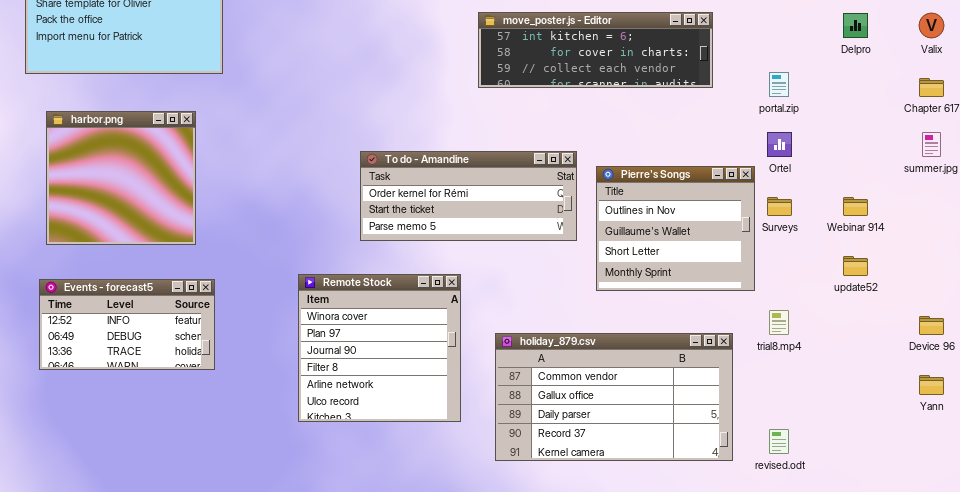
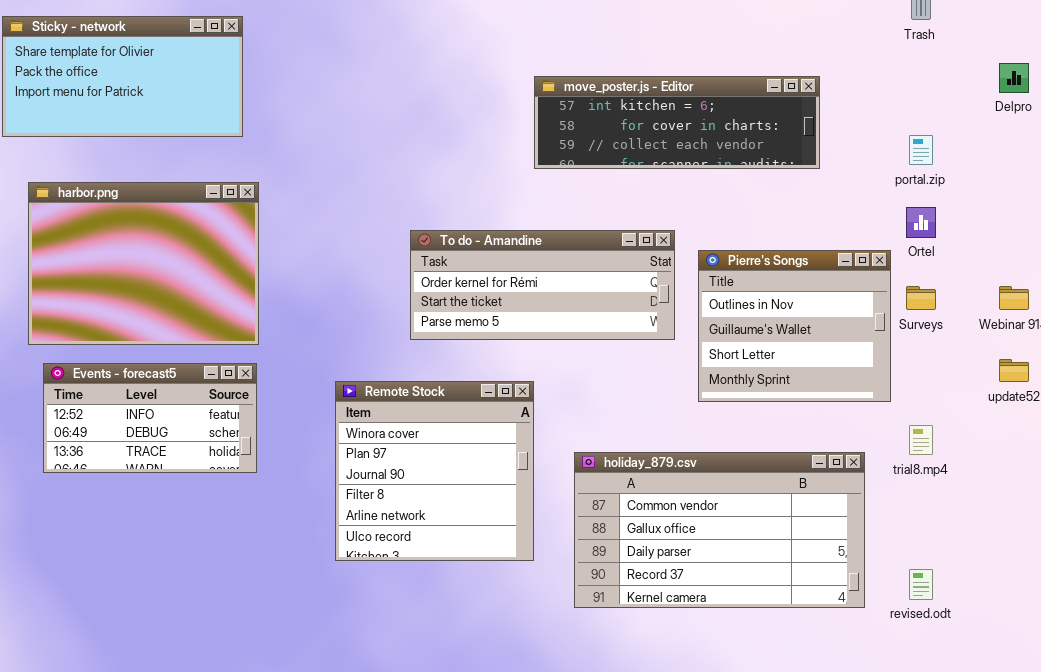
move_poster.js - Editor: [478,12,713,88] -> [534,76,820,169], moved
harbor.png: [46,111,196,245] -> [28,182,259,345], resized
Events - forecast5: [39,279,215,370] -> [43,363,257,473], moved

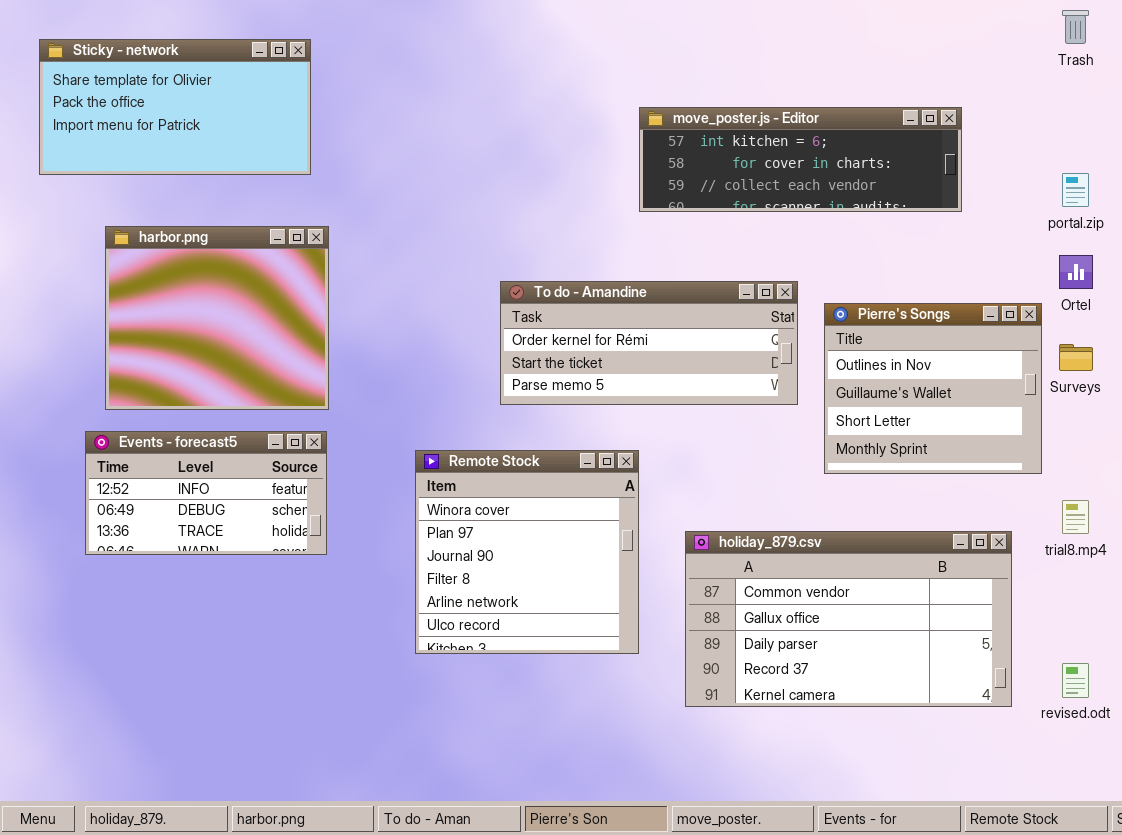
harbor.png: [28,182,259,345] -> [105,226,329,410], resized

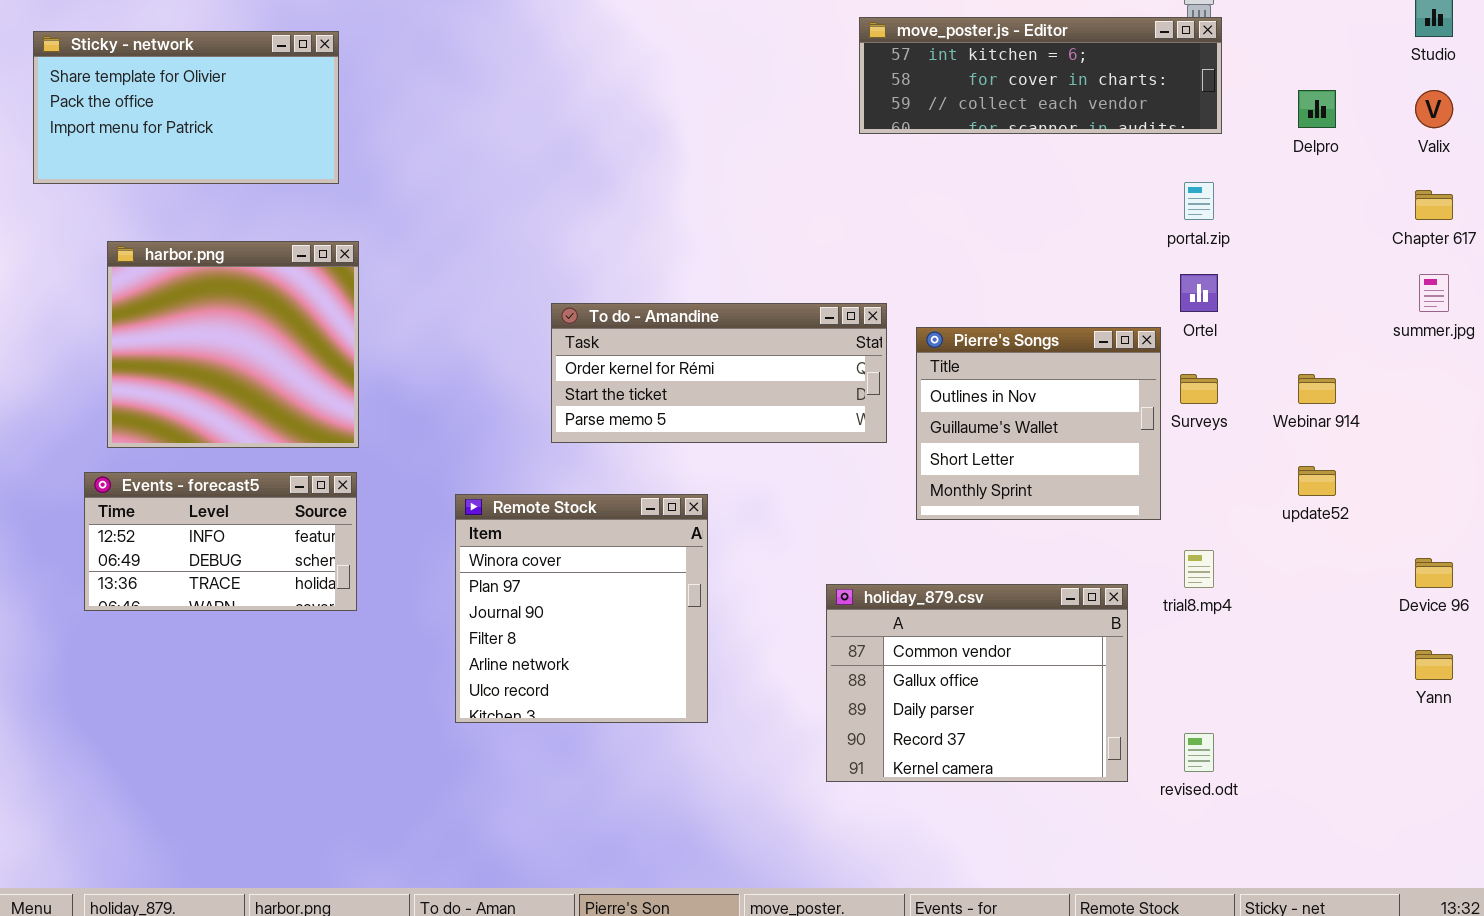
move_poster.js - Editor: [639,107,962,212] -> [859,17,1222,134], moved
holiday_879.csv: [685,531,1012,707] -> [826,584,1128,782], resized

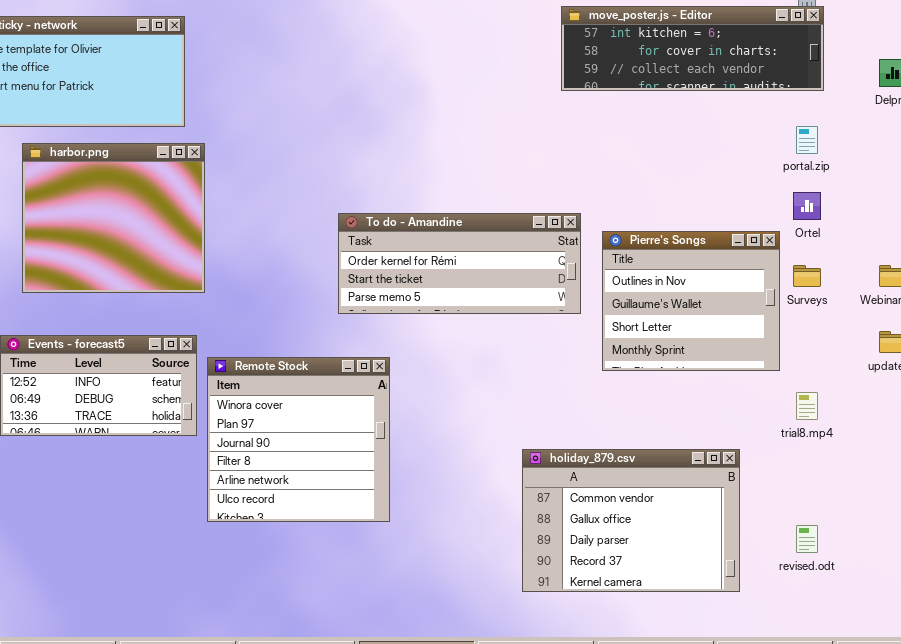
harbor.png: [107,241,359,448] -> [22,143,205,293], moved
Remote Stock: [455,494,708,723] -> [207,357,390,522], moved
holiday_879.csv: [826,584,1128,782] -> [522,449,740,592], moved

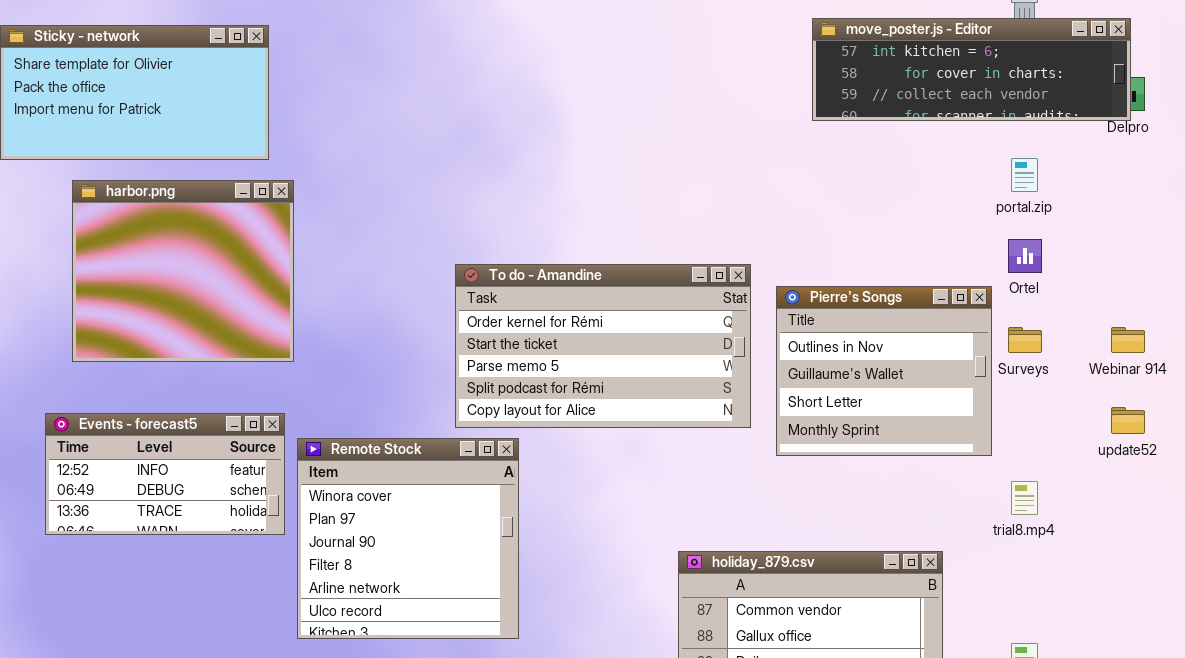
move_poster.js - Editor: [561,6,824,91] -> [812,18,1131,121], moved
To do - Amandine: [338,213,581,314] -> [455,264,751,428], resized

